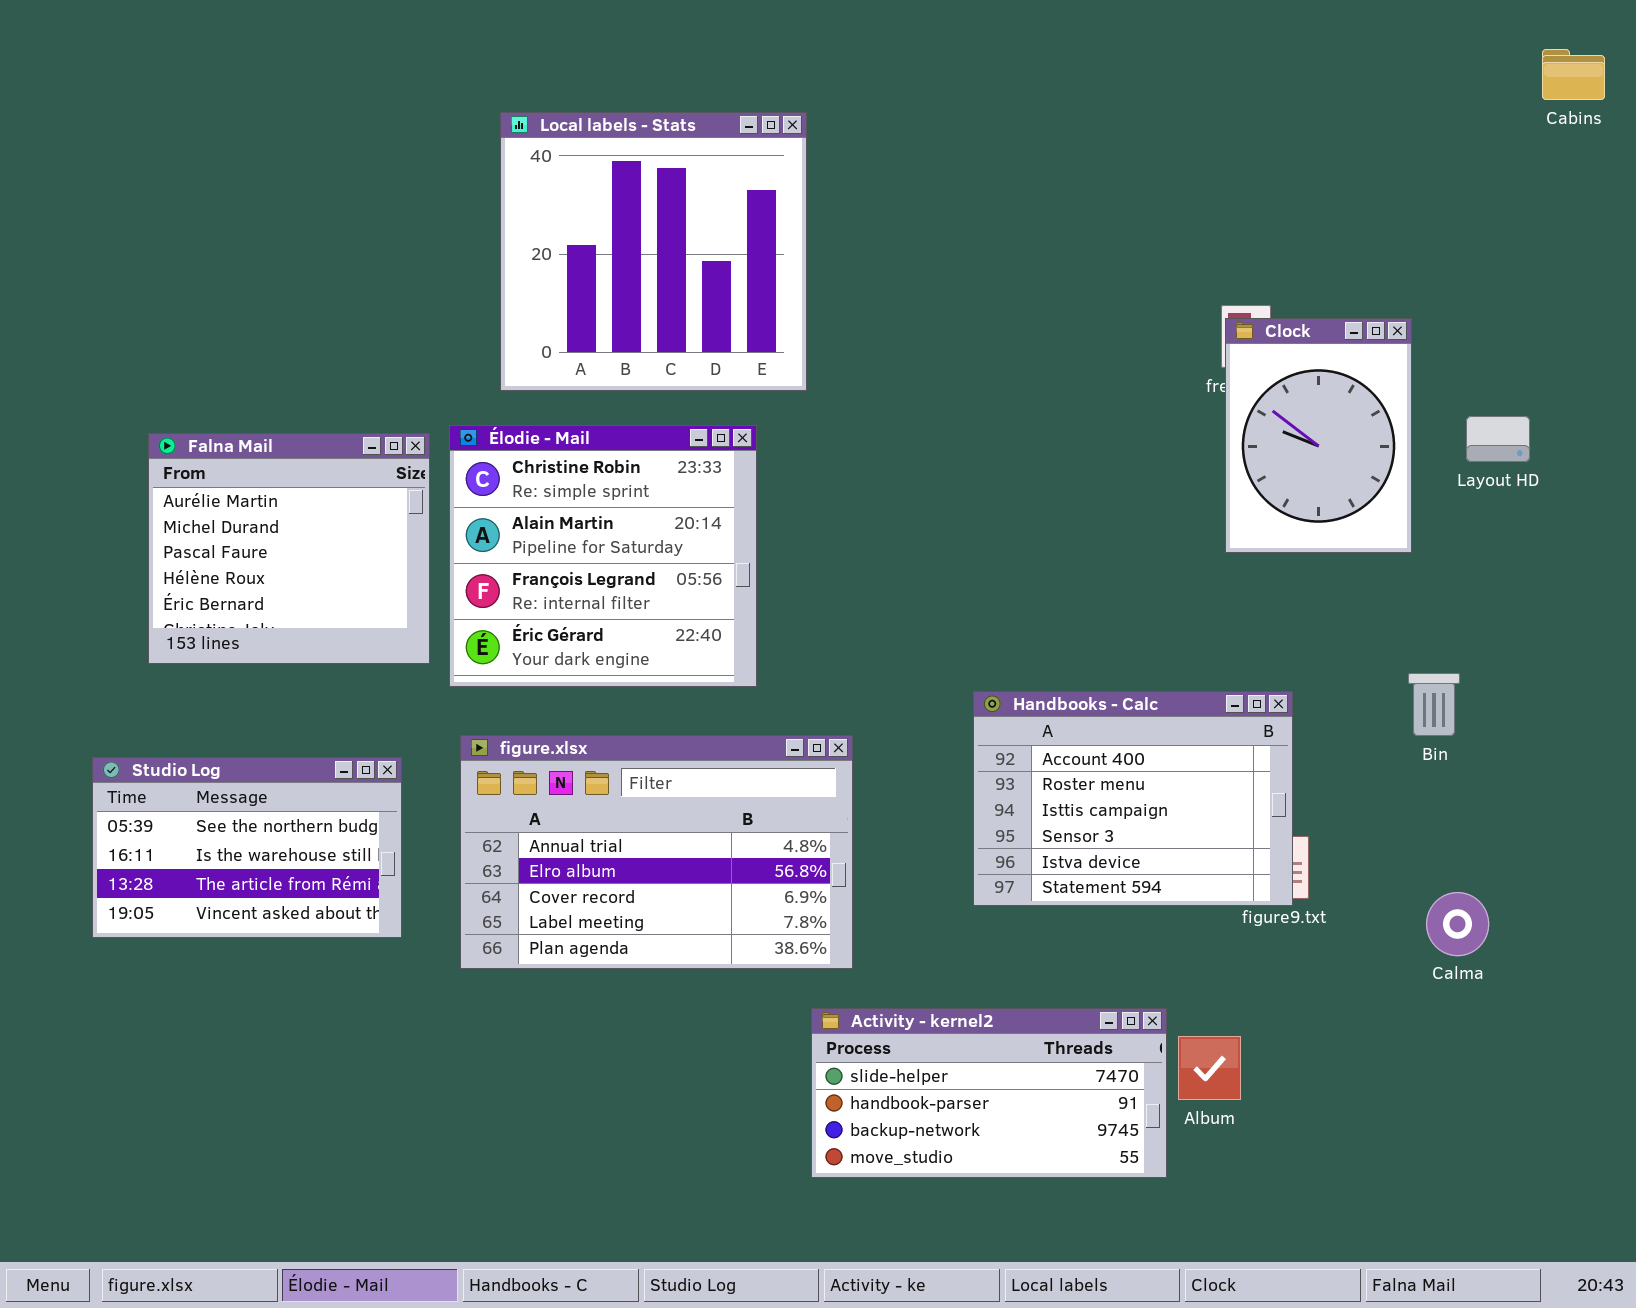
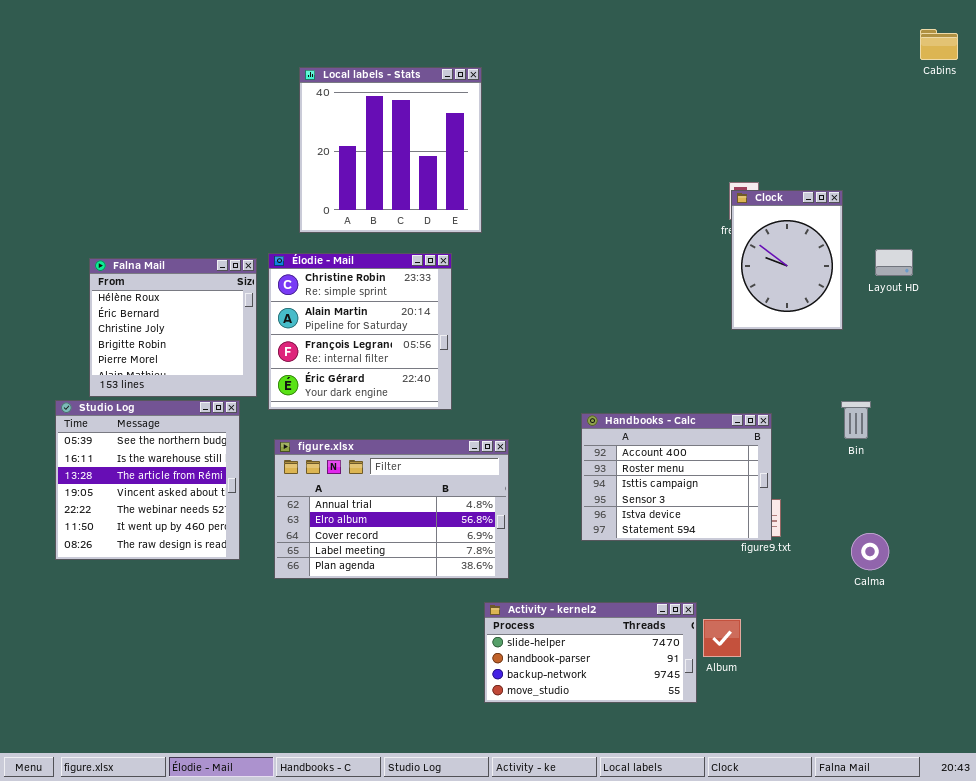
Falna Mail: [148,433,430,664] -> [89,258,257,397], scrolled down 3 rows
Studio Log: [92,757,402,938] -> [55,400,240,560], resized

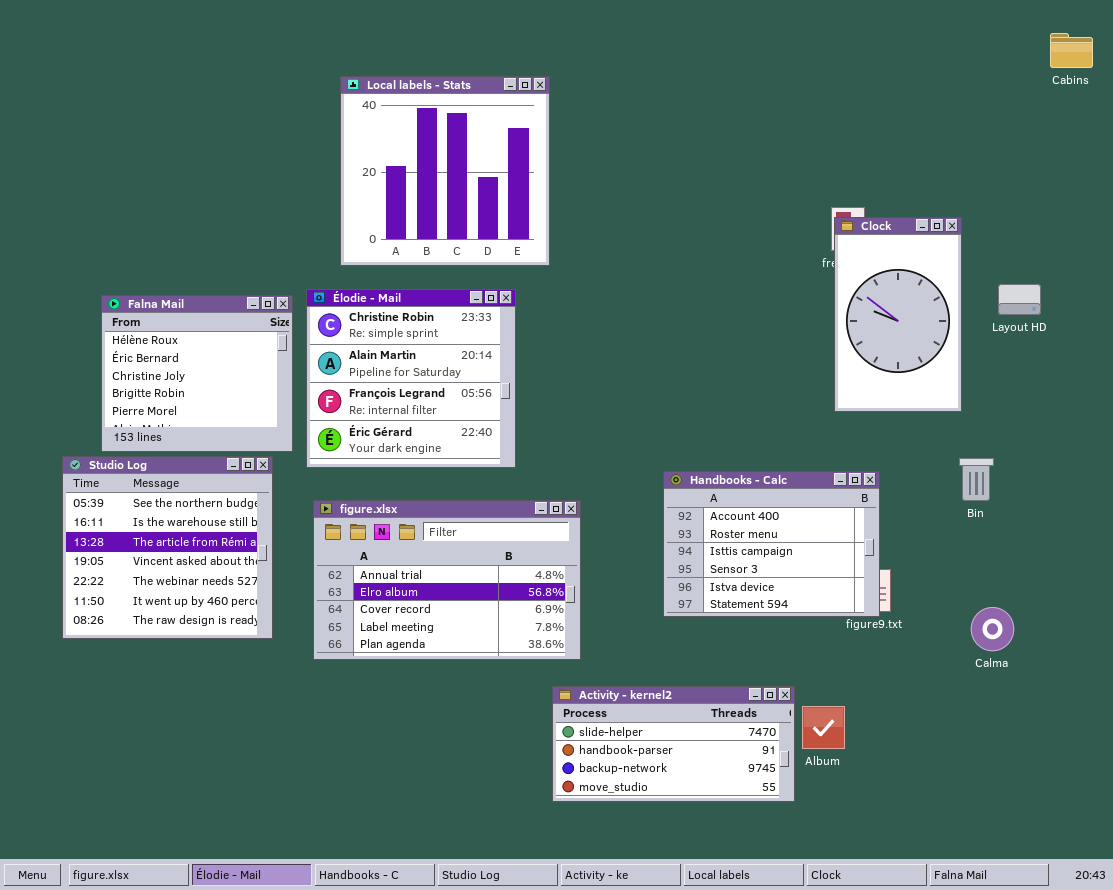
Clock: [731,190,843,330] -> [834,217,962,412], resized

